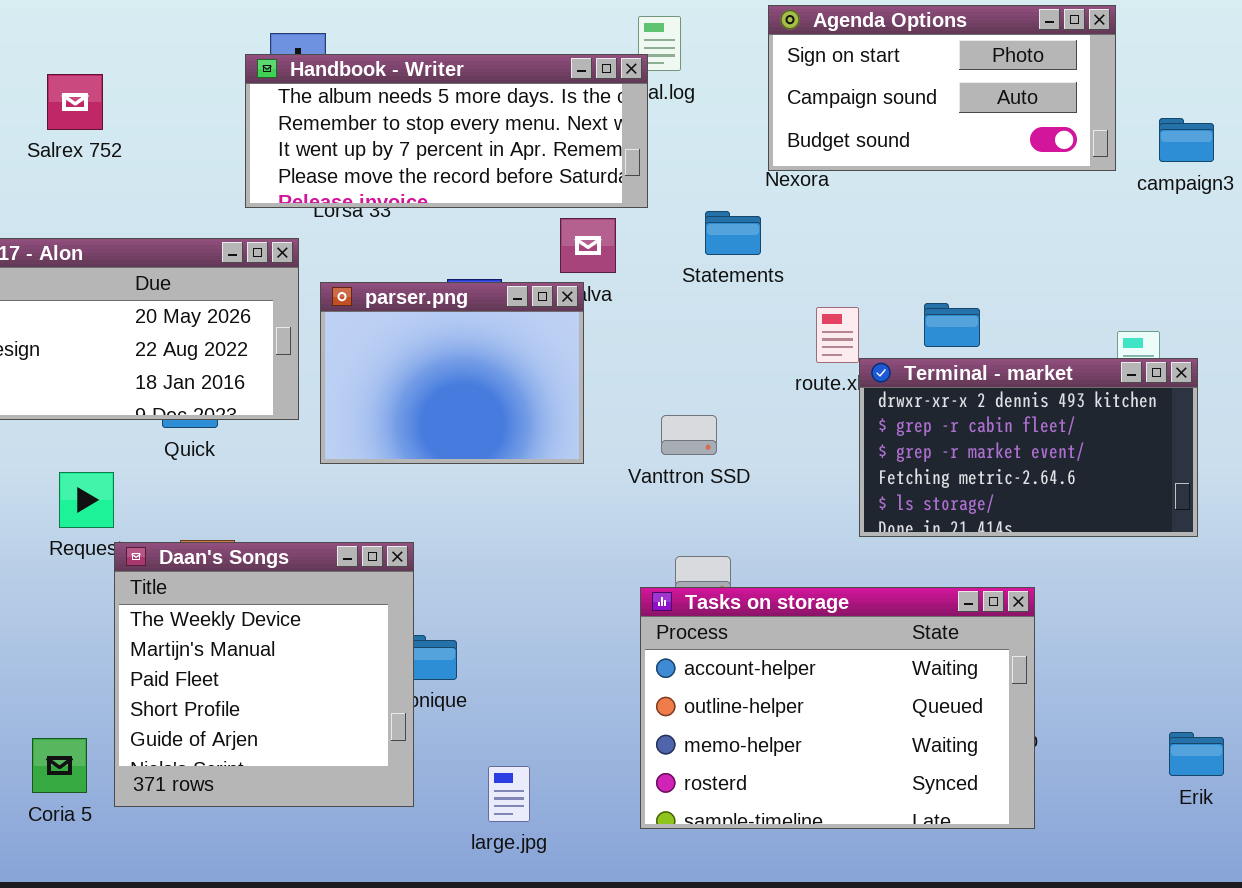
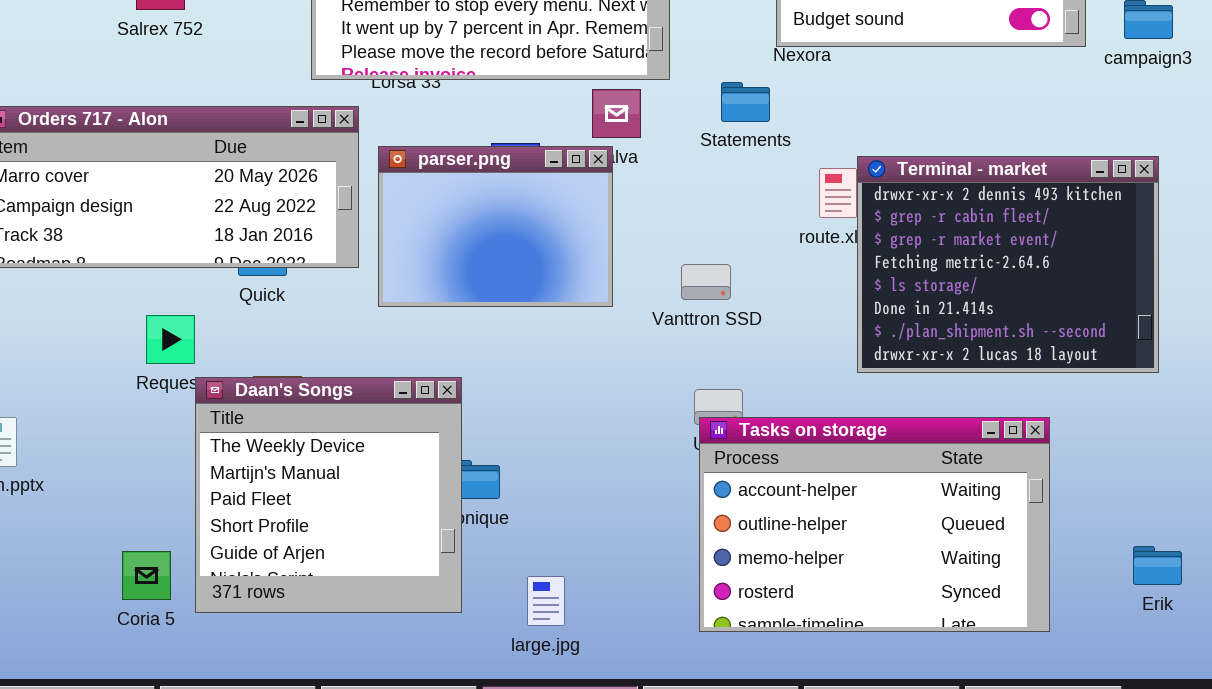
Terminal - market: [859,358,1198,537] -> [857,156,1159,373], resized
Tasks on storage: [640,587,1035,829] -> [699,417,1050,632], moved

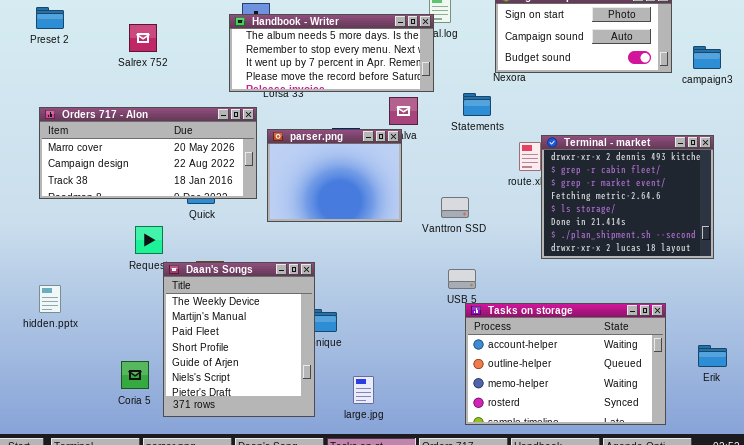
Daan's Songs: [195,377,462,613] -> [163,262,315,417], resized
Tasks on storage: [699,417,1050,632] -> [465,303,666,425], moved
Erik: [1133,546,1182,585] -> [698,345,727,367], moved

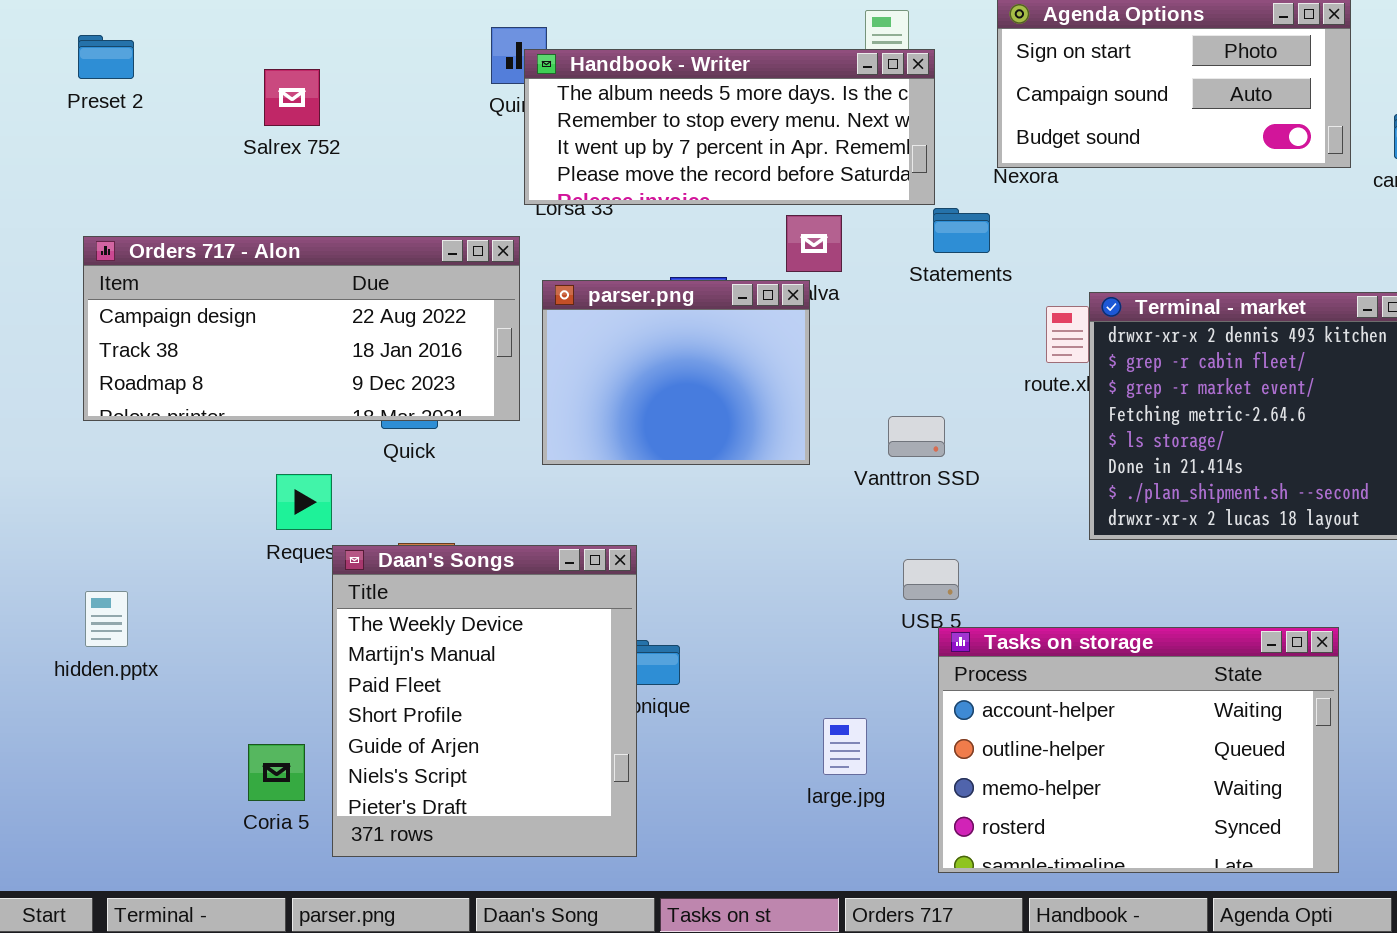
Handbook - Writer: [229,14,434,92] -> [524,49,935,205], moved
Orders 717 - Alon: [39,107,257,199] -> [83,236,520,421], scrolled down 1 row
large.jpg: [353,376,374,404] -> [823,718,867,775], moved

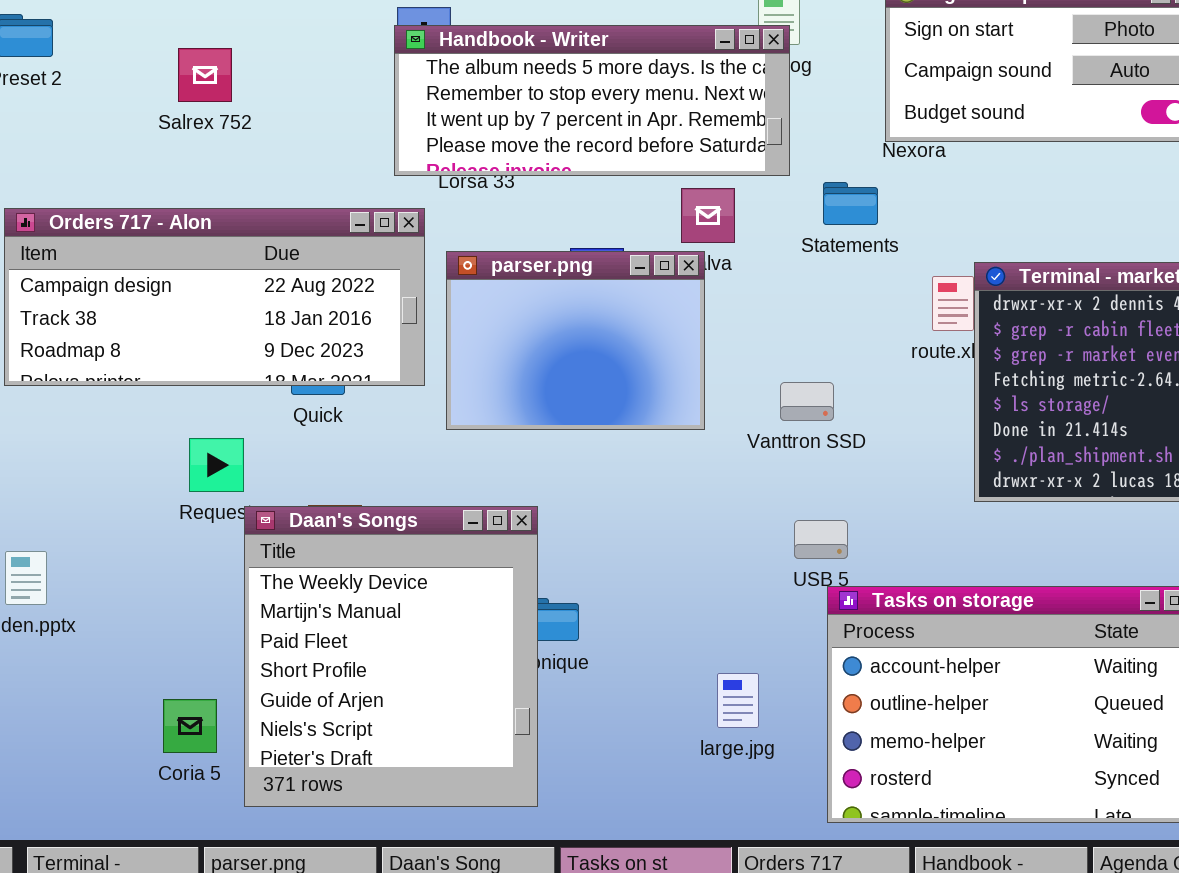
Handbook - Writer: [524,49,935,205] -> [394,25,790,176], moved

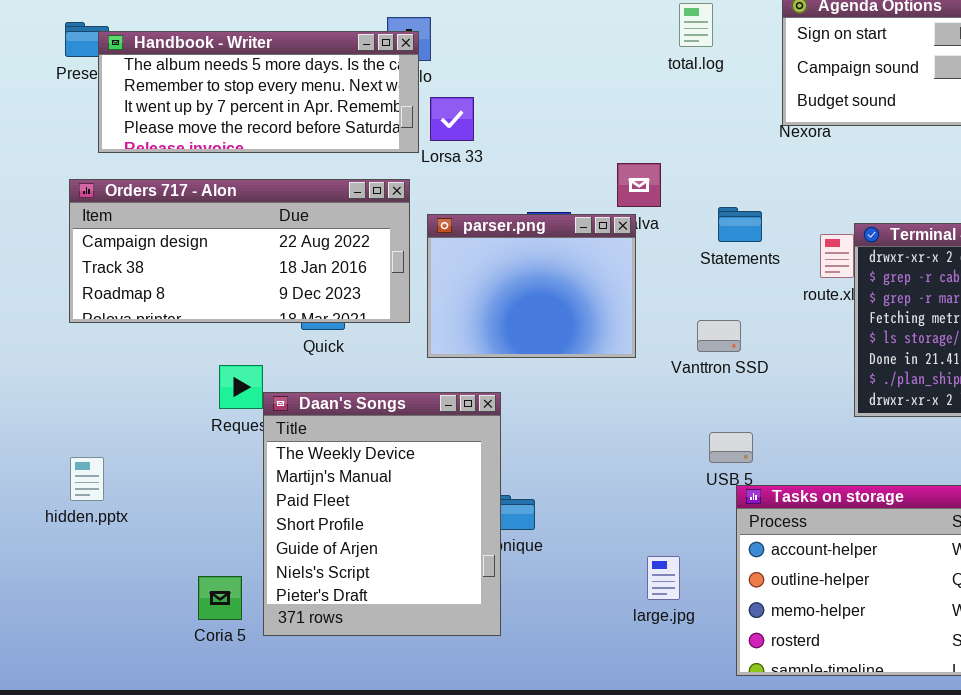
Handbook - Writer: [394,25,790,176] -> [98,31,419,153], moved
Statements: [823,182,878,225] -> [718,207,762,242], moved
Daan's Songs: [244,506,538,807] -> [263,392,501,636], moved

